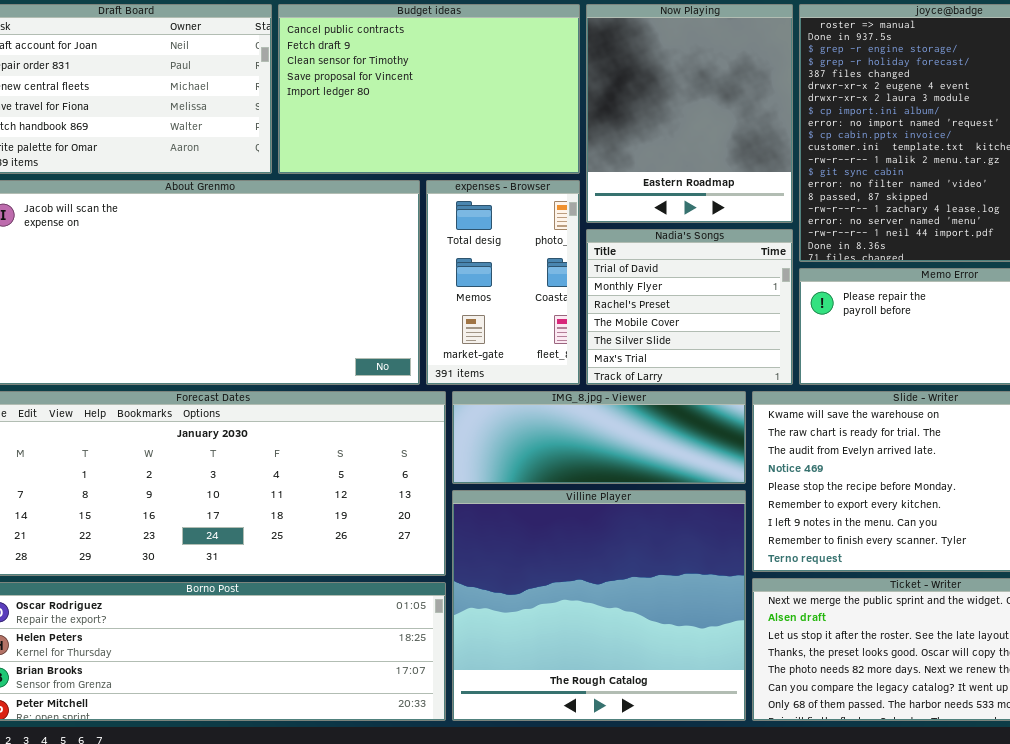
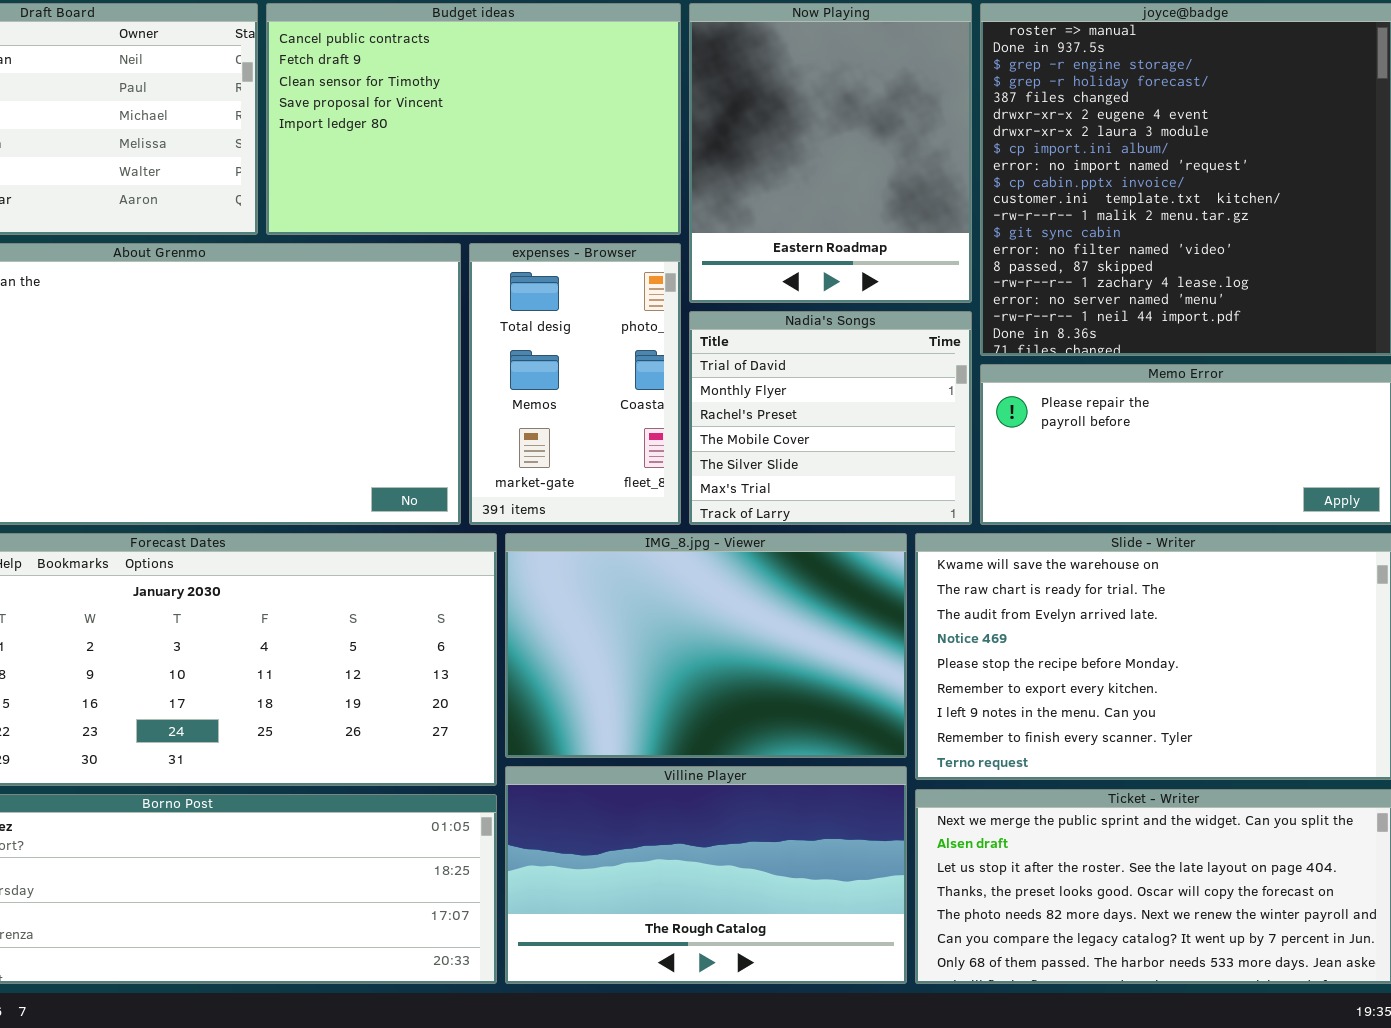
IMG_8.jpg - Viewer: [452,391,746,484] -> [505,533,907,758], resized
Villine Player: [452,490,746,721] -> [505,766,907,984], resized

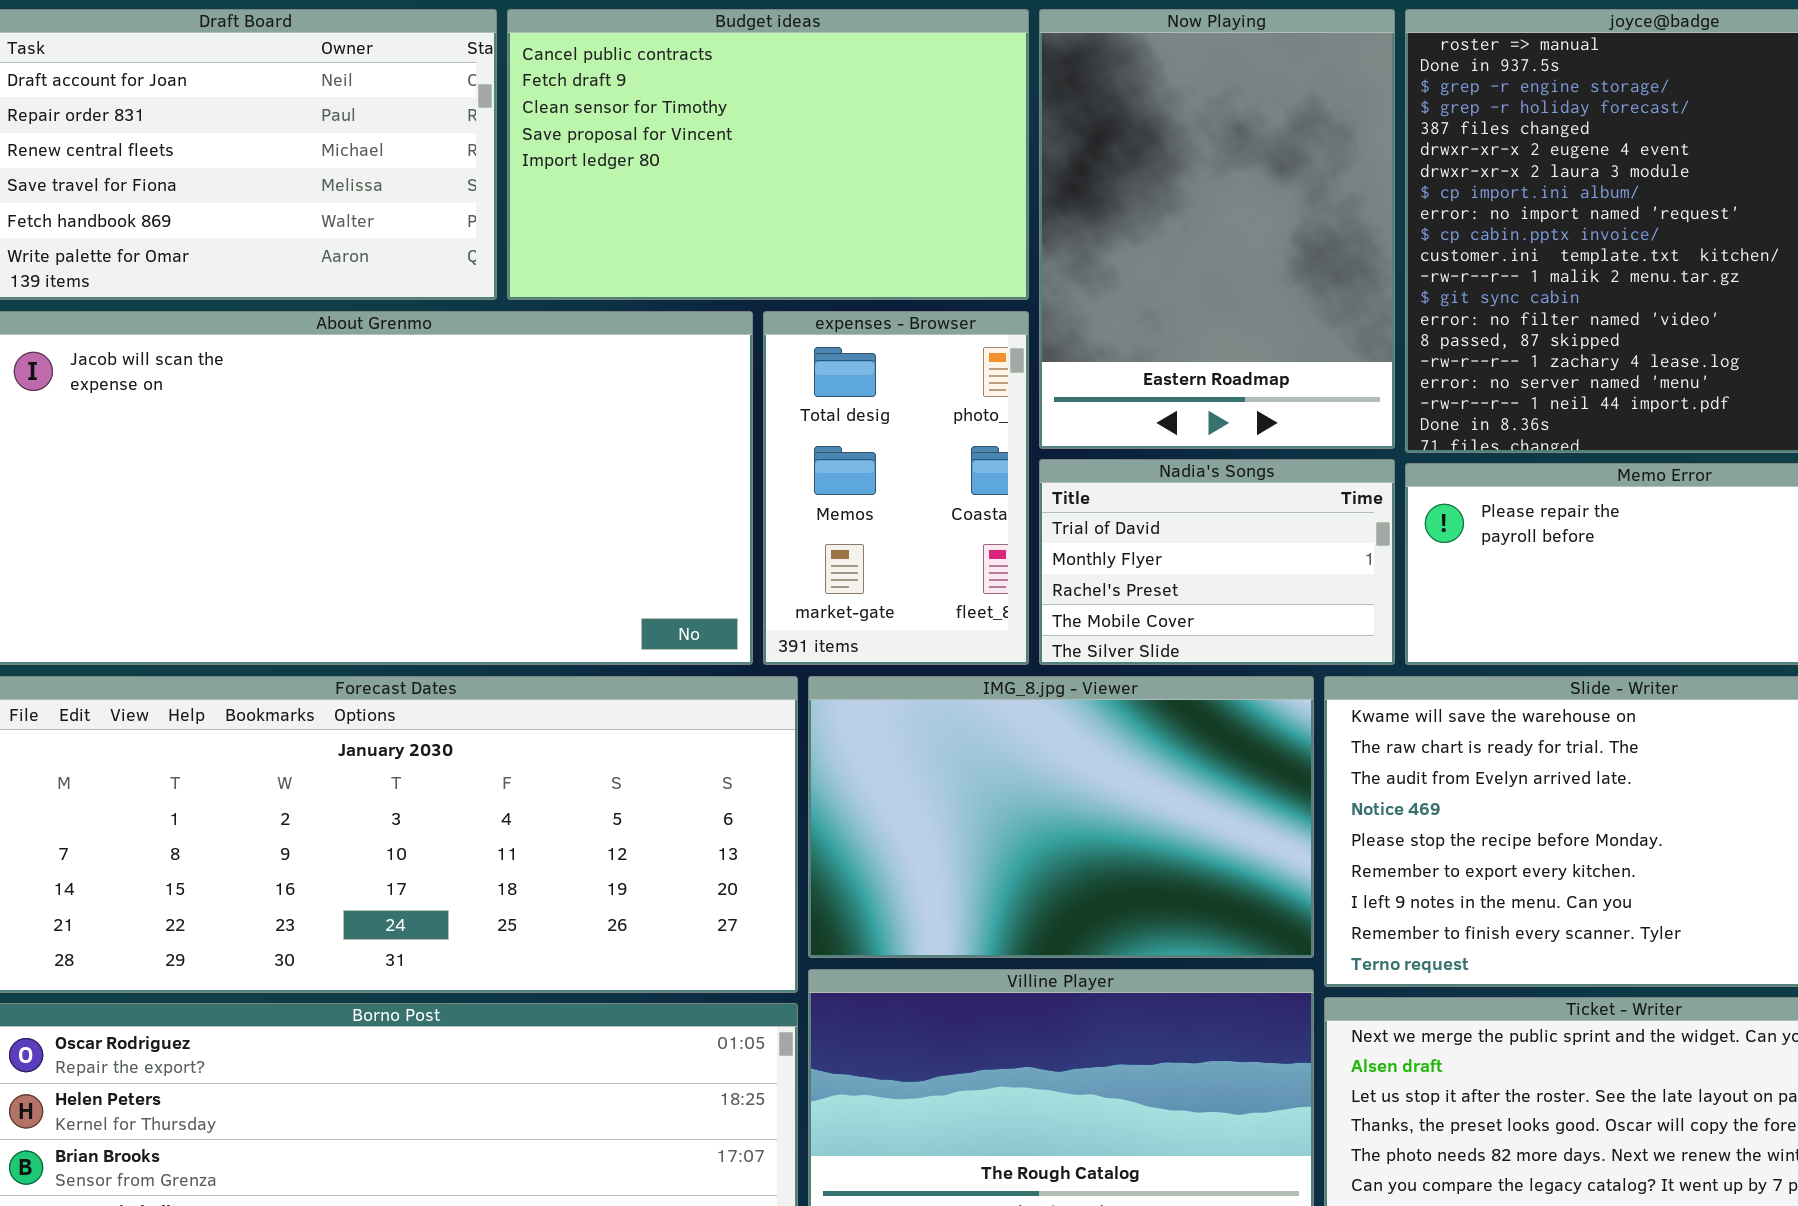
Now Playing: [689,3,972,303] -> [1039,9,1395,449], resized
Nadia's Songs: [689,311,972,525] -> [1039,459,1395,665], resized

